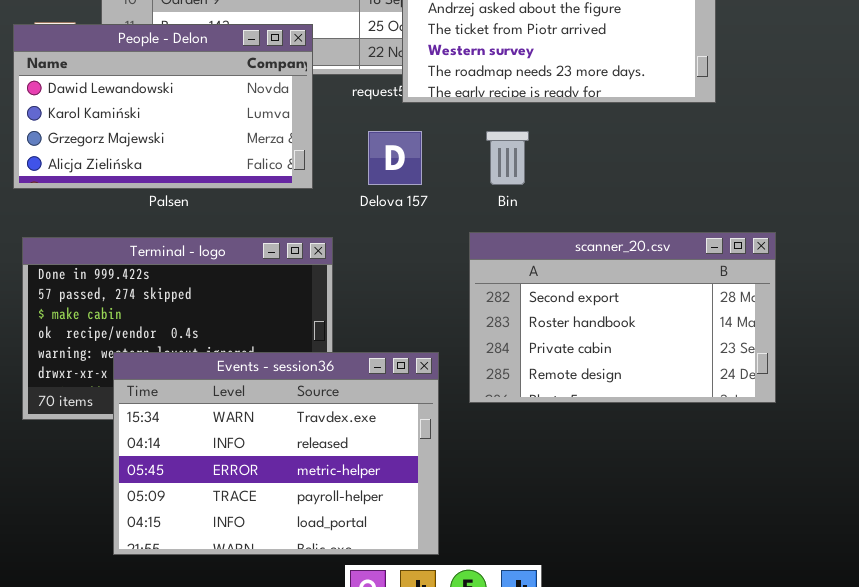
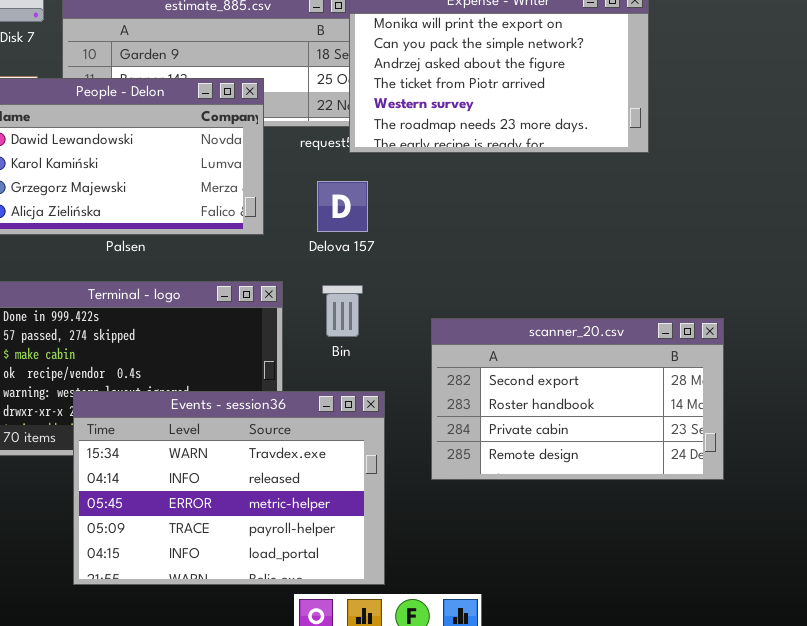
Bin: [486,131,529,185] -> [322,285,363,337], moved
scanner_20.csv: [469,232,776,403] -> [431,318,724,480], moved

